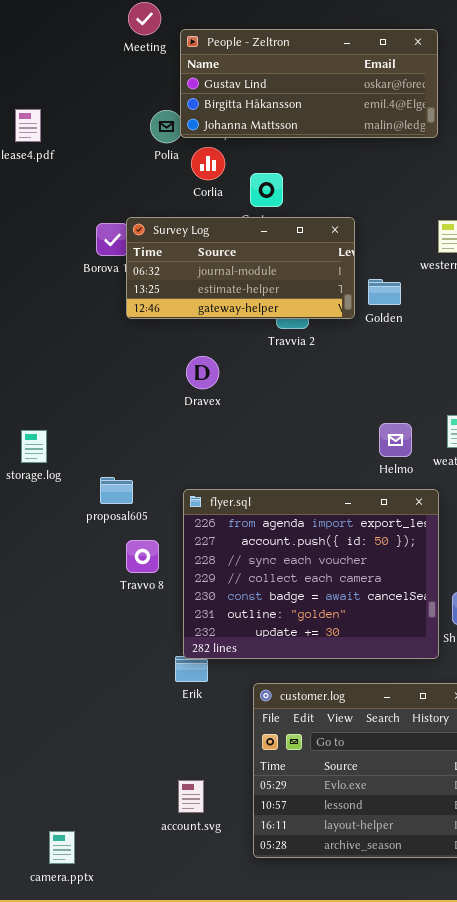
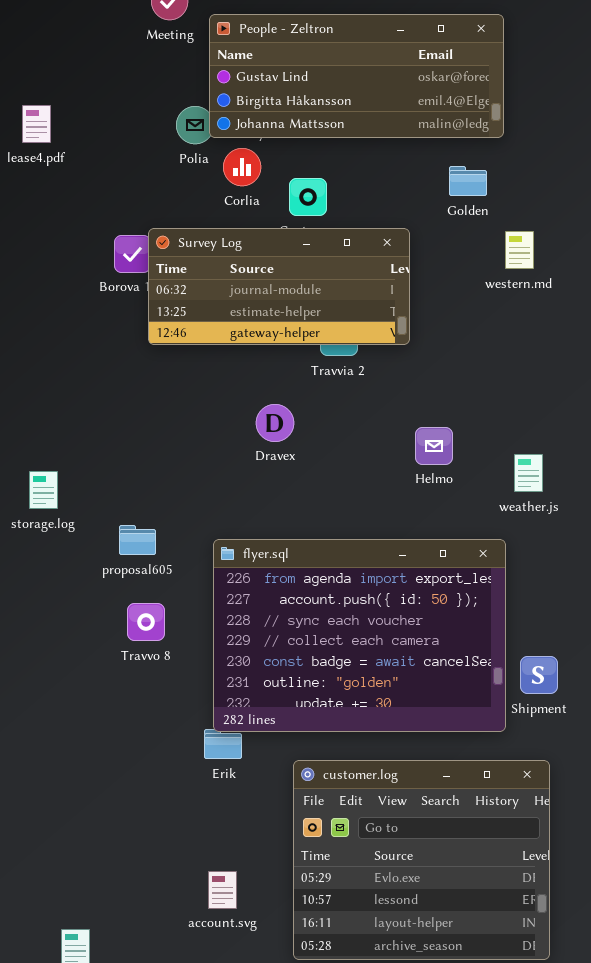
Golden: [368,279,401,305] -> [449,166,487,196], moved
Dravex: [186,356,219,389] -> [256,404,294,442], moved
Helmo: [379,423,412,457] -> [415,427,453,465], moved
Travvo 8: [126,540,159,573] -> [127,603,165,641], moved

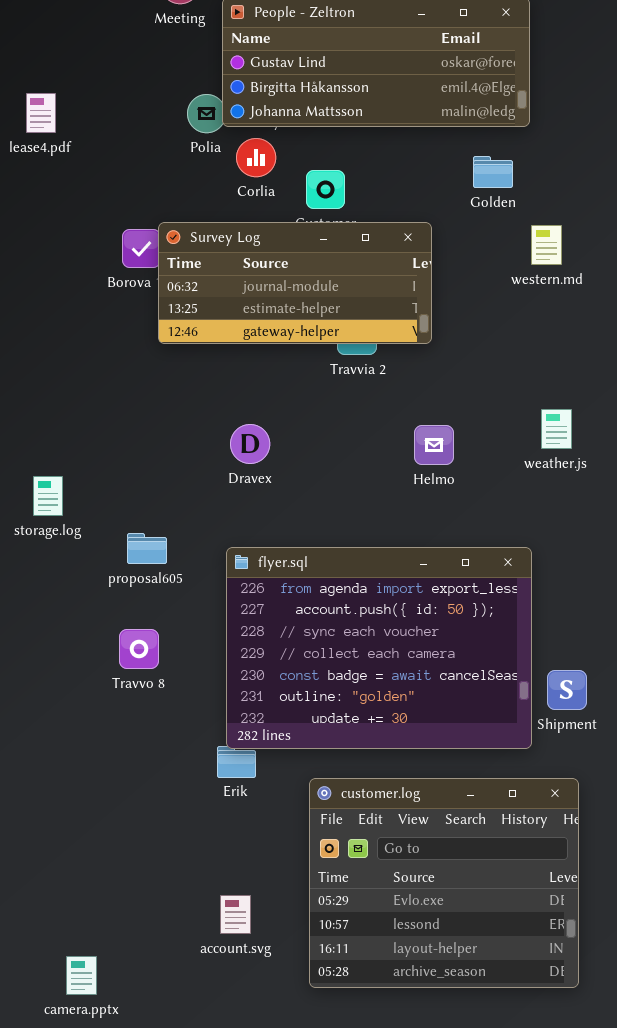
Dravex: [256,404,294,442] -> [230,424,270,464], moved
Helmo: [415,427,453,465] -> [414,425,454,465], moved
weather.js: [514,454,543,492] -> [541,409,572,449], moved
Travvo 8: [127,603,165,641] -> [119,629,159,669], moved

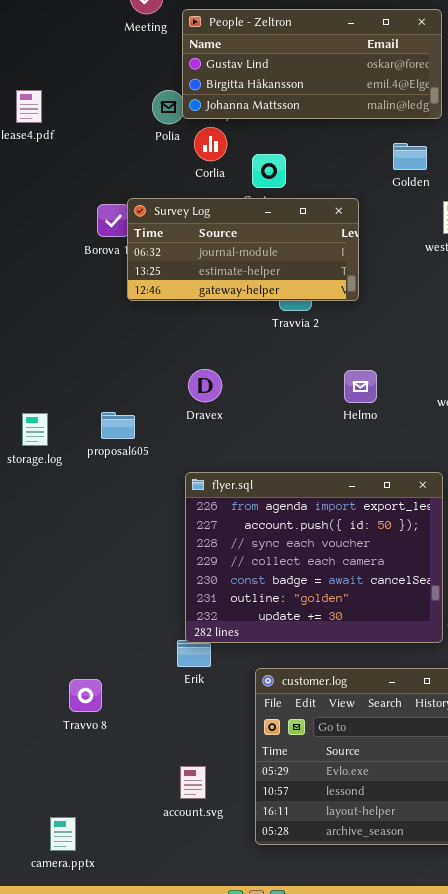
proposal605: [127,533,167,564] -> [101,412,135,439], moved
Travvo 8: [119,629,159,669] -> [69,679,102,712], moved

